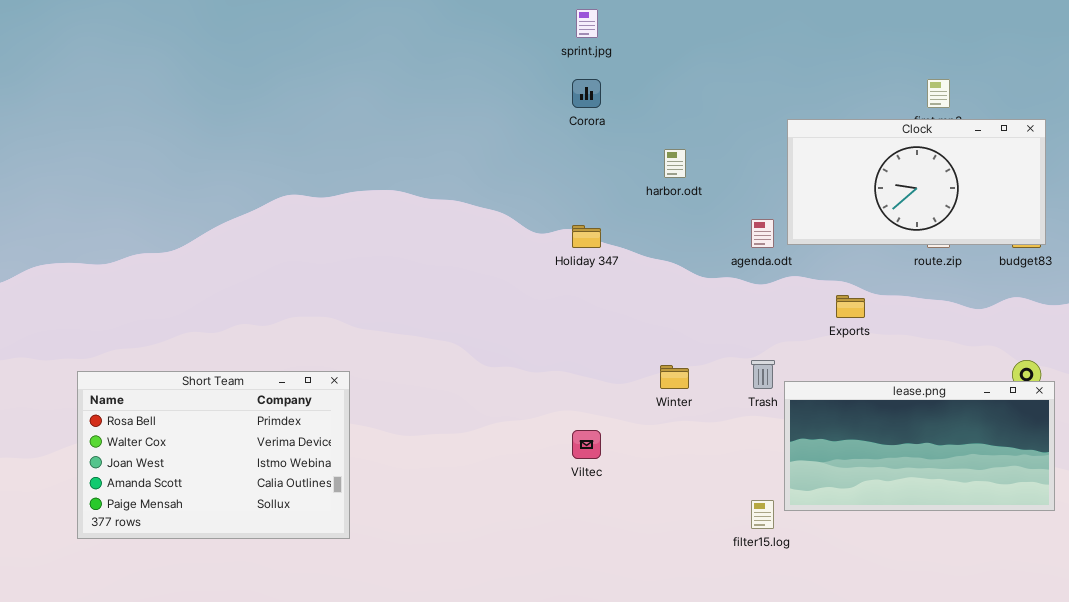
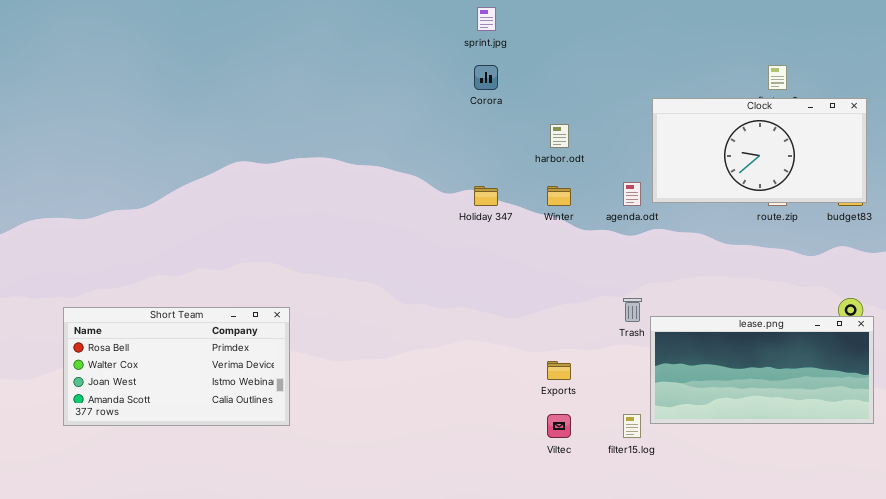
Exports: [836,295,865,318] -> [547,361,571,380], moved
Winter: [660,365,689,389] -> [547,186,571,206], moved
Short Team: [77,371,350,539] -> [63,307,290,426], resized
Viltec: [572,430,601,459] -> [547,414,571,438], moved

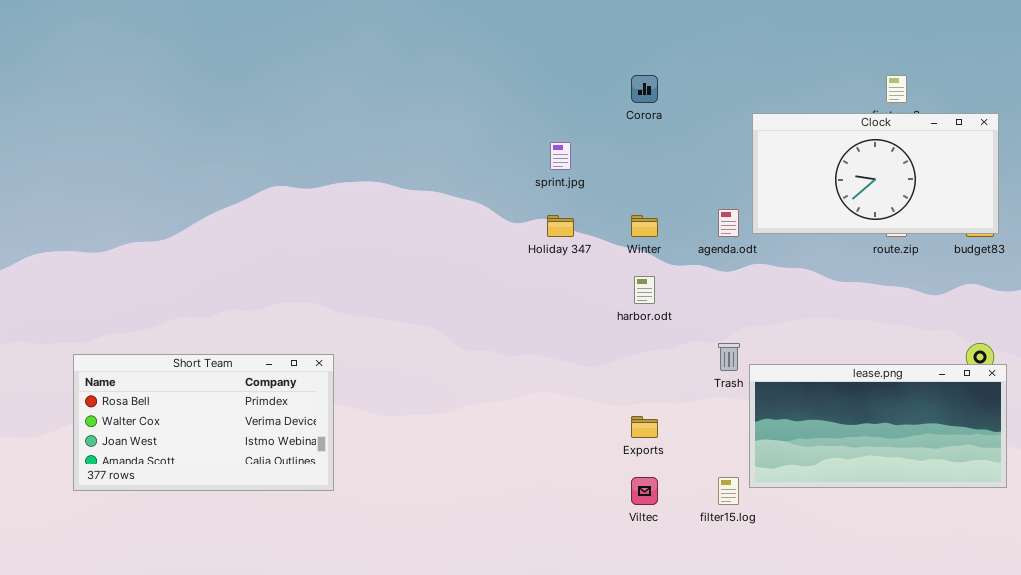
sprint.jpg: [477,7,496,31] -> [550,142,571,170], moved
Corora: [474,65,498,90] -> [631,75,658,103], moved
harbor.odt: [550,124,569,148] -> [634,276,655,304], moved

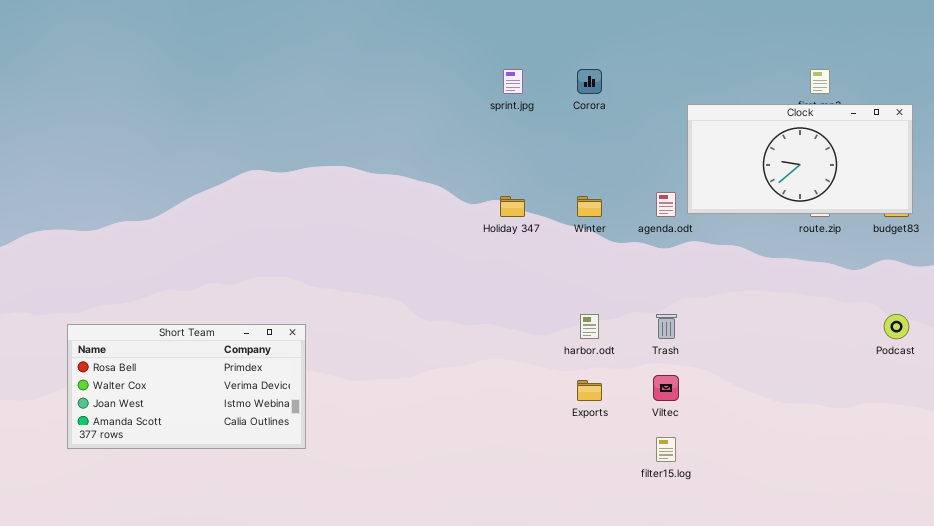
sprint.jpg: [550,142,571,170] -> [503,69,523,94], moved
harbor.odt: [634,276,655,304] -> [580,314,599,339], moved
lease.png: [749,364,1007,488] -> none, closed
Viltec: [631,477,658,505] -> [653,375,679,401], moved

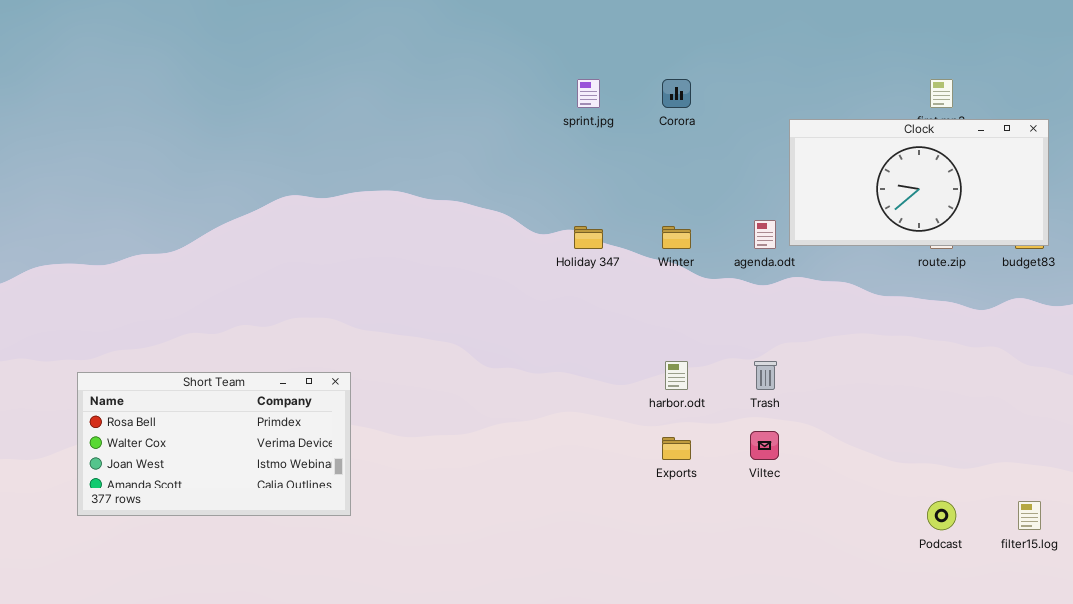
Podcast: [884,314,909,339] -> [927,501,956,530], moved
filter15.log: [656,437,676,462] -> [1018,501,1041,530], moved

